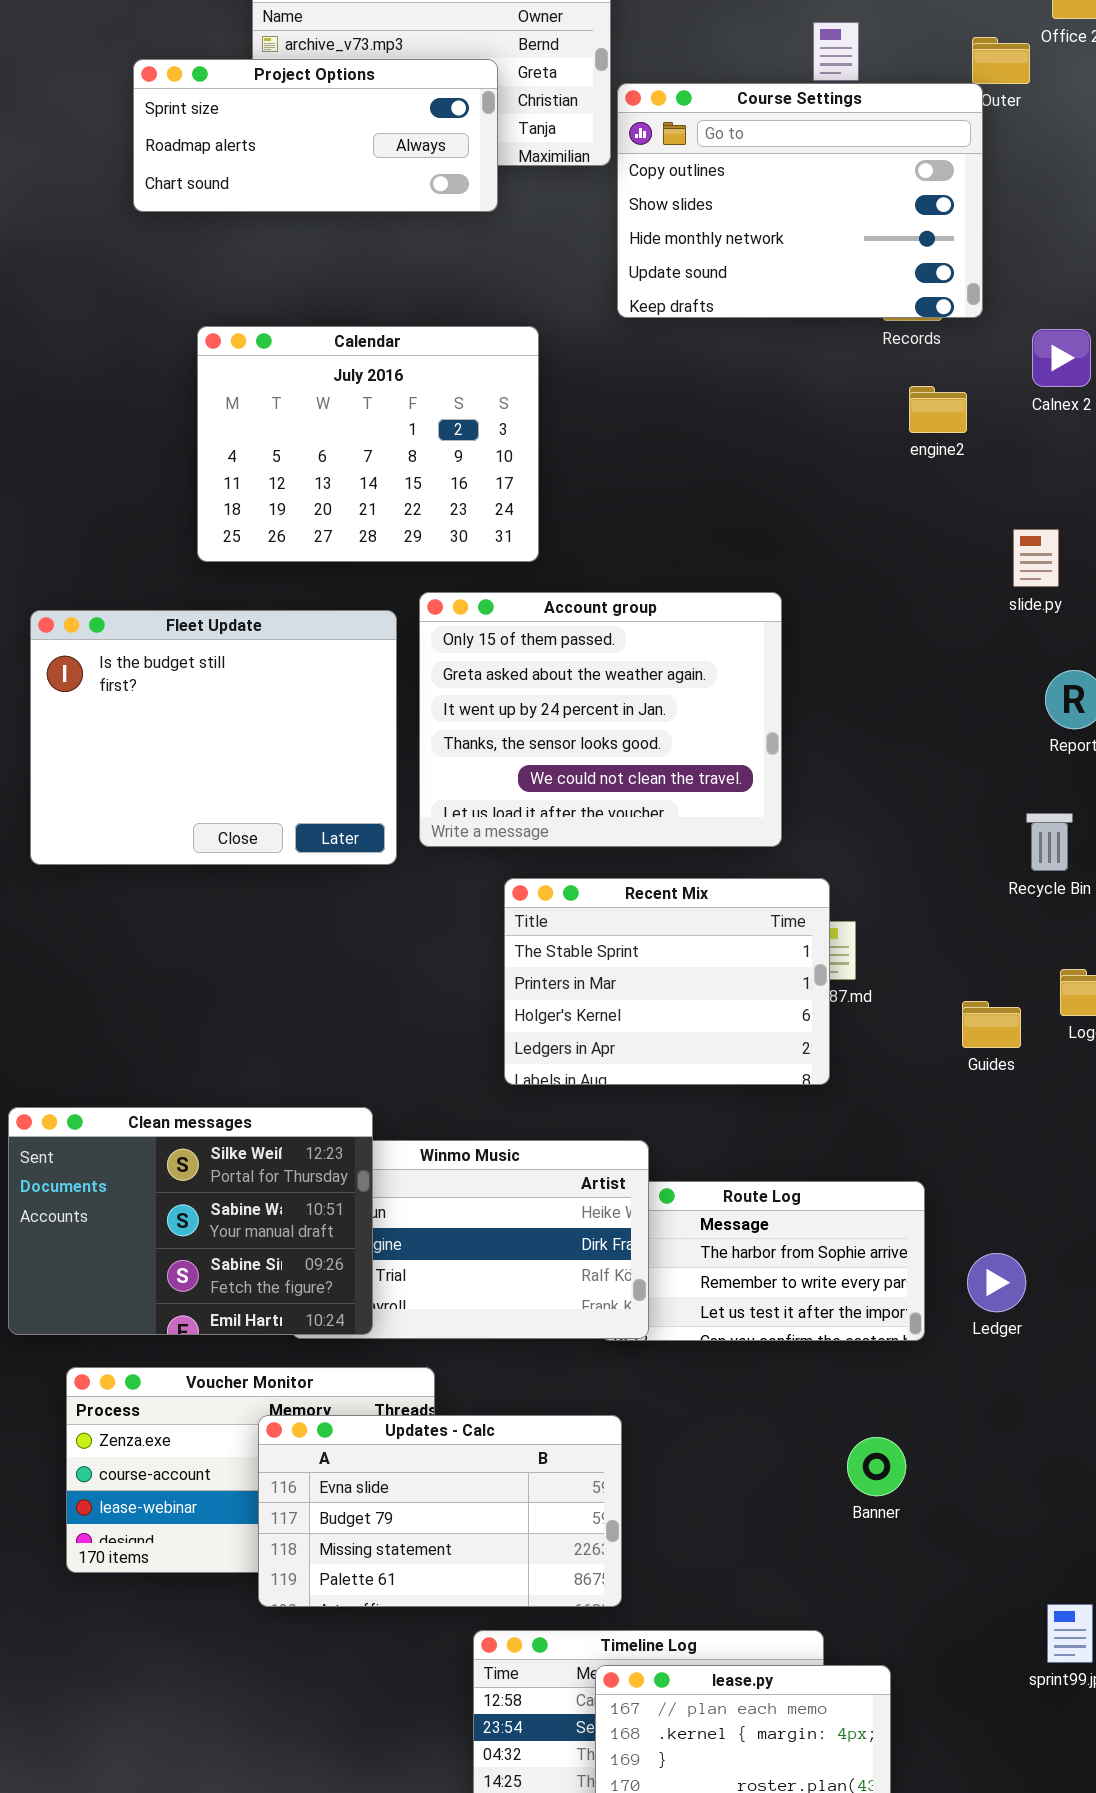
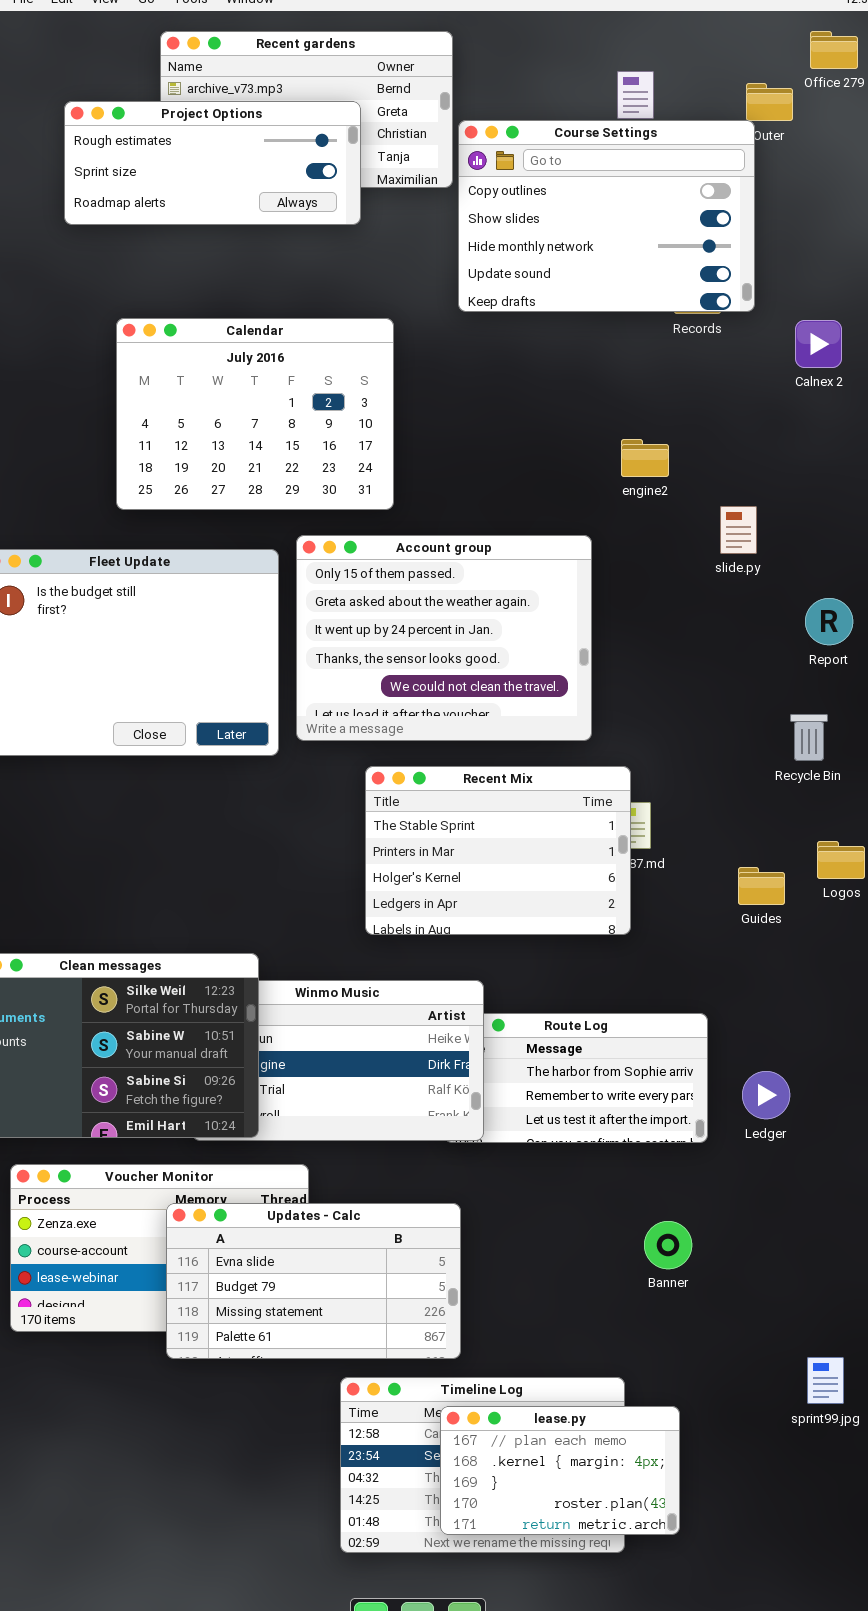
Project Options: [133,59,498,212] -> [64,101,361,225], scrolled up 1 row
engine2: [909,386,967,433] -> [621,439,669,477], moved
slide.py: [1013,529,1059,587] -> [720,506,757,554], moved

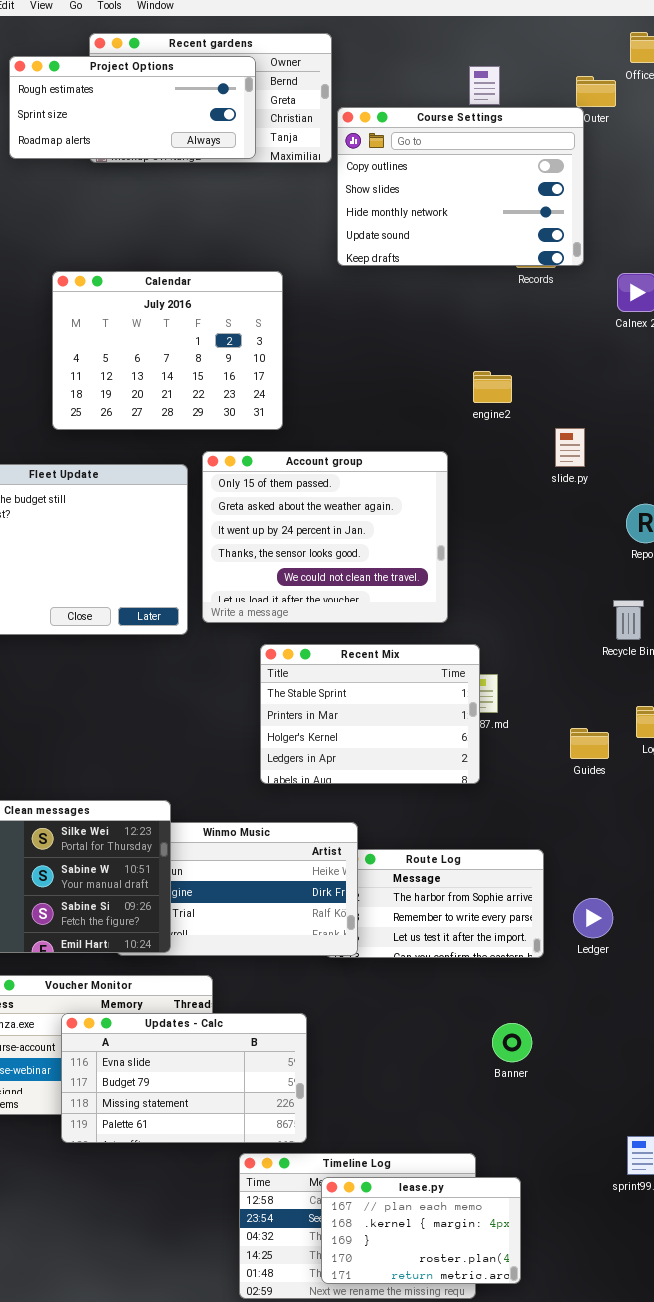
Project Options: [64,101,361,225] -> [9,56,256,159], moved
Updates - Calc: [166,1203,461,1359] -> [61,1013,307,1143], moved

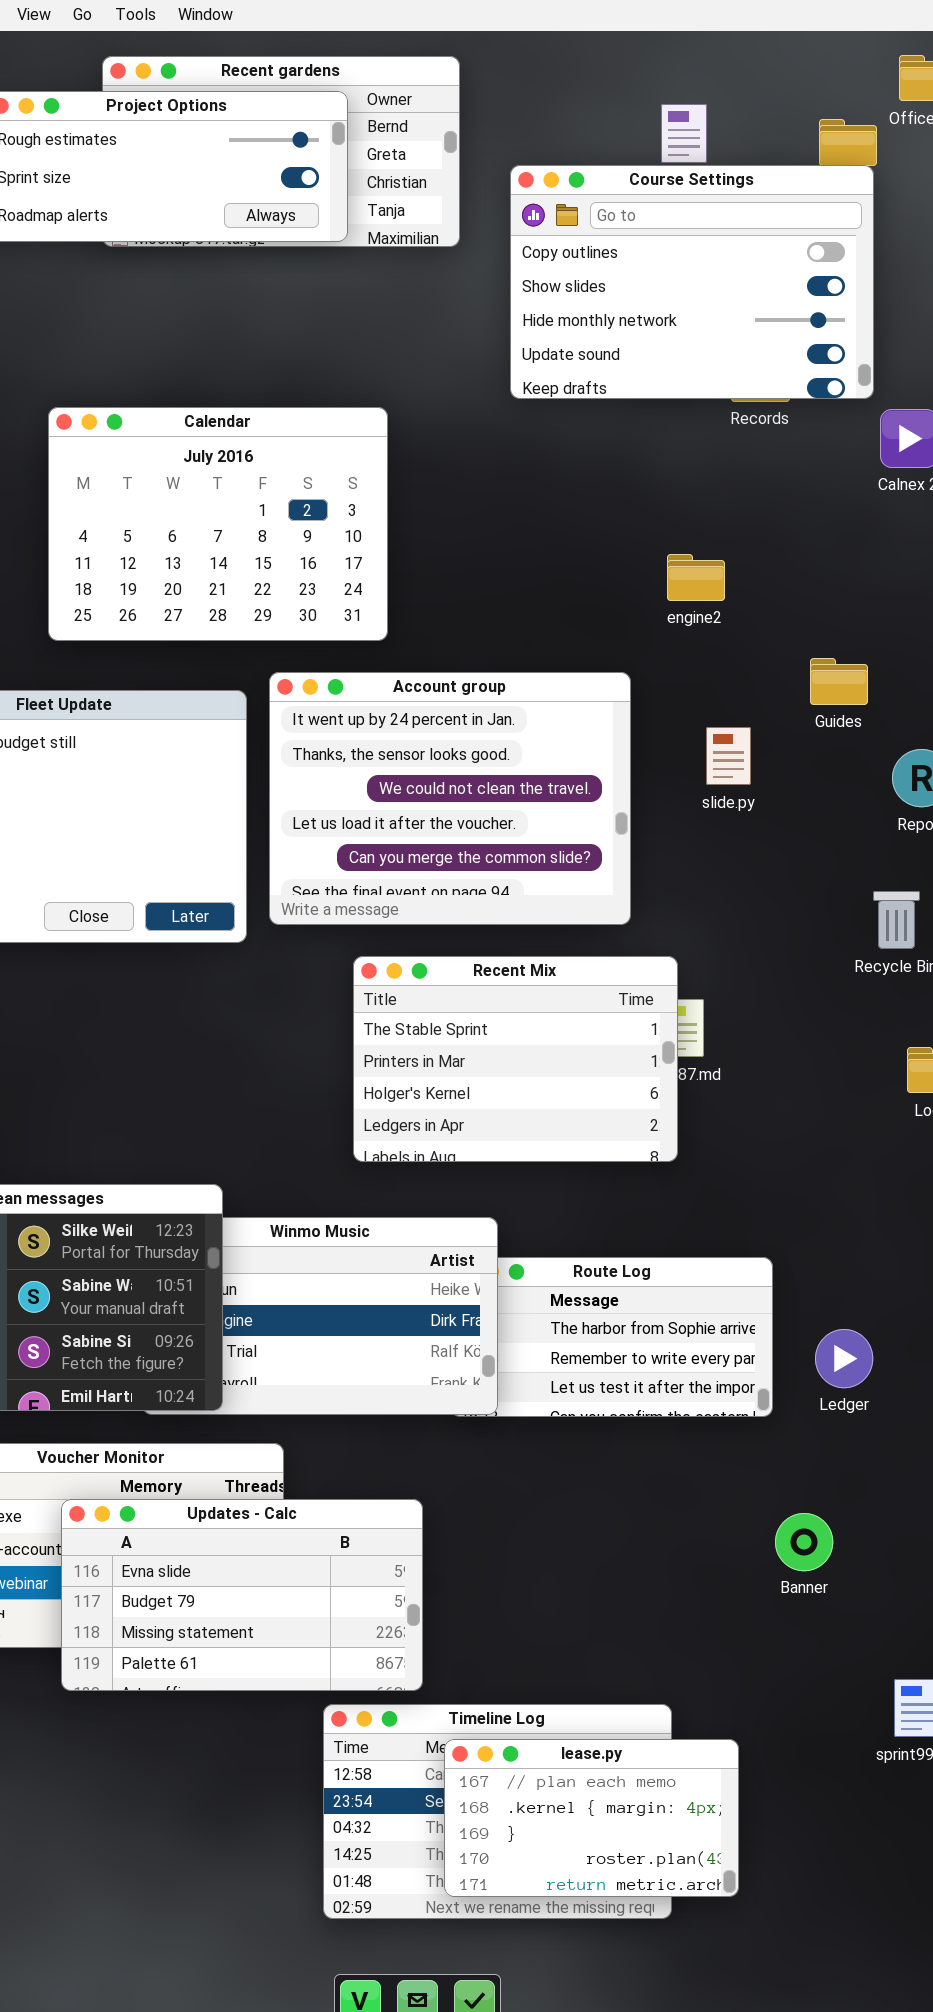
Course Settings: [337,107,584,266] -> [510,165,874,399], moved
slide.py: [555,428,585,467] -> [706,727,751,785], moved
Account group: [202,451,448,623] -> [269,672,631,925], scrolled down 2 rows
Guides: [570,728,609,759] -> [810,658,868,705], moved
Banner: [492,1023,532,1062] -> [775,1513,833,1571], moved

